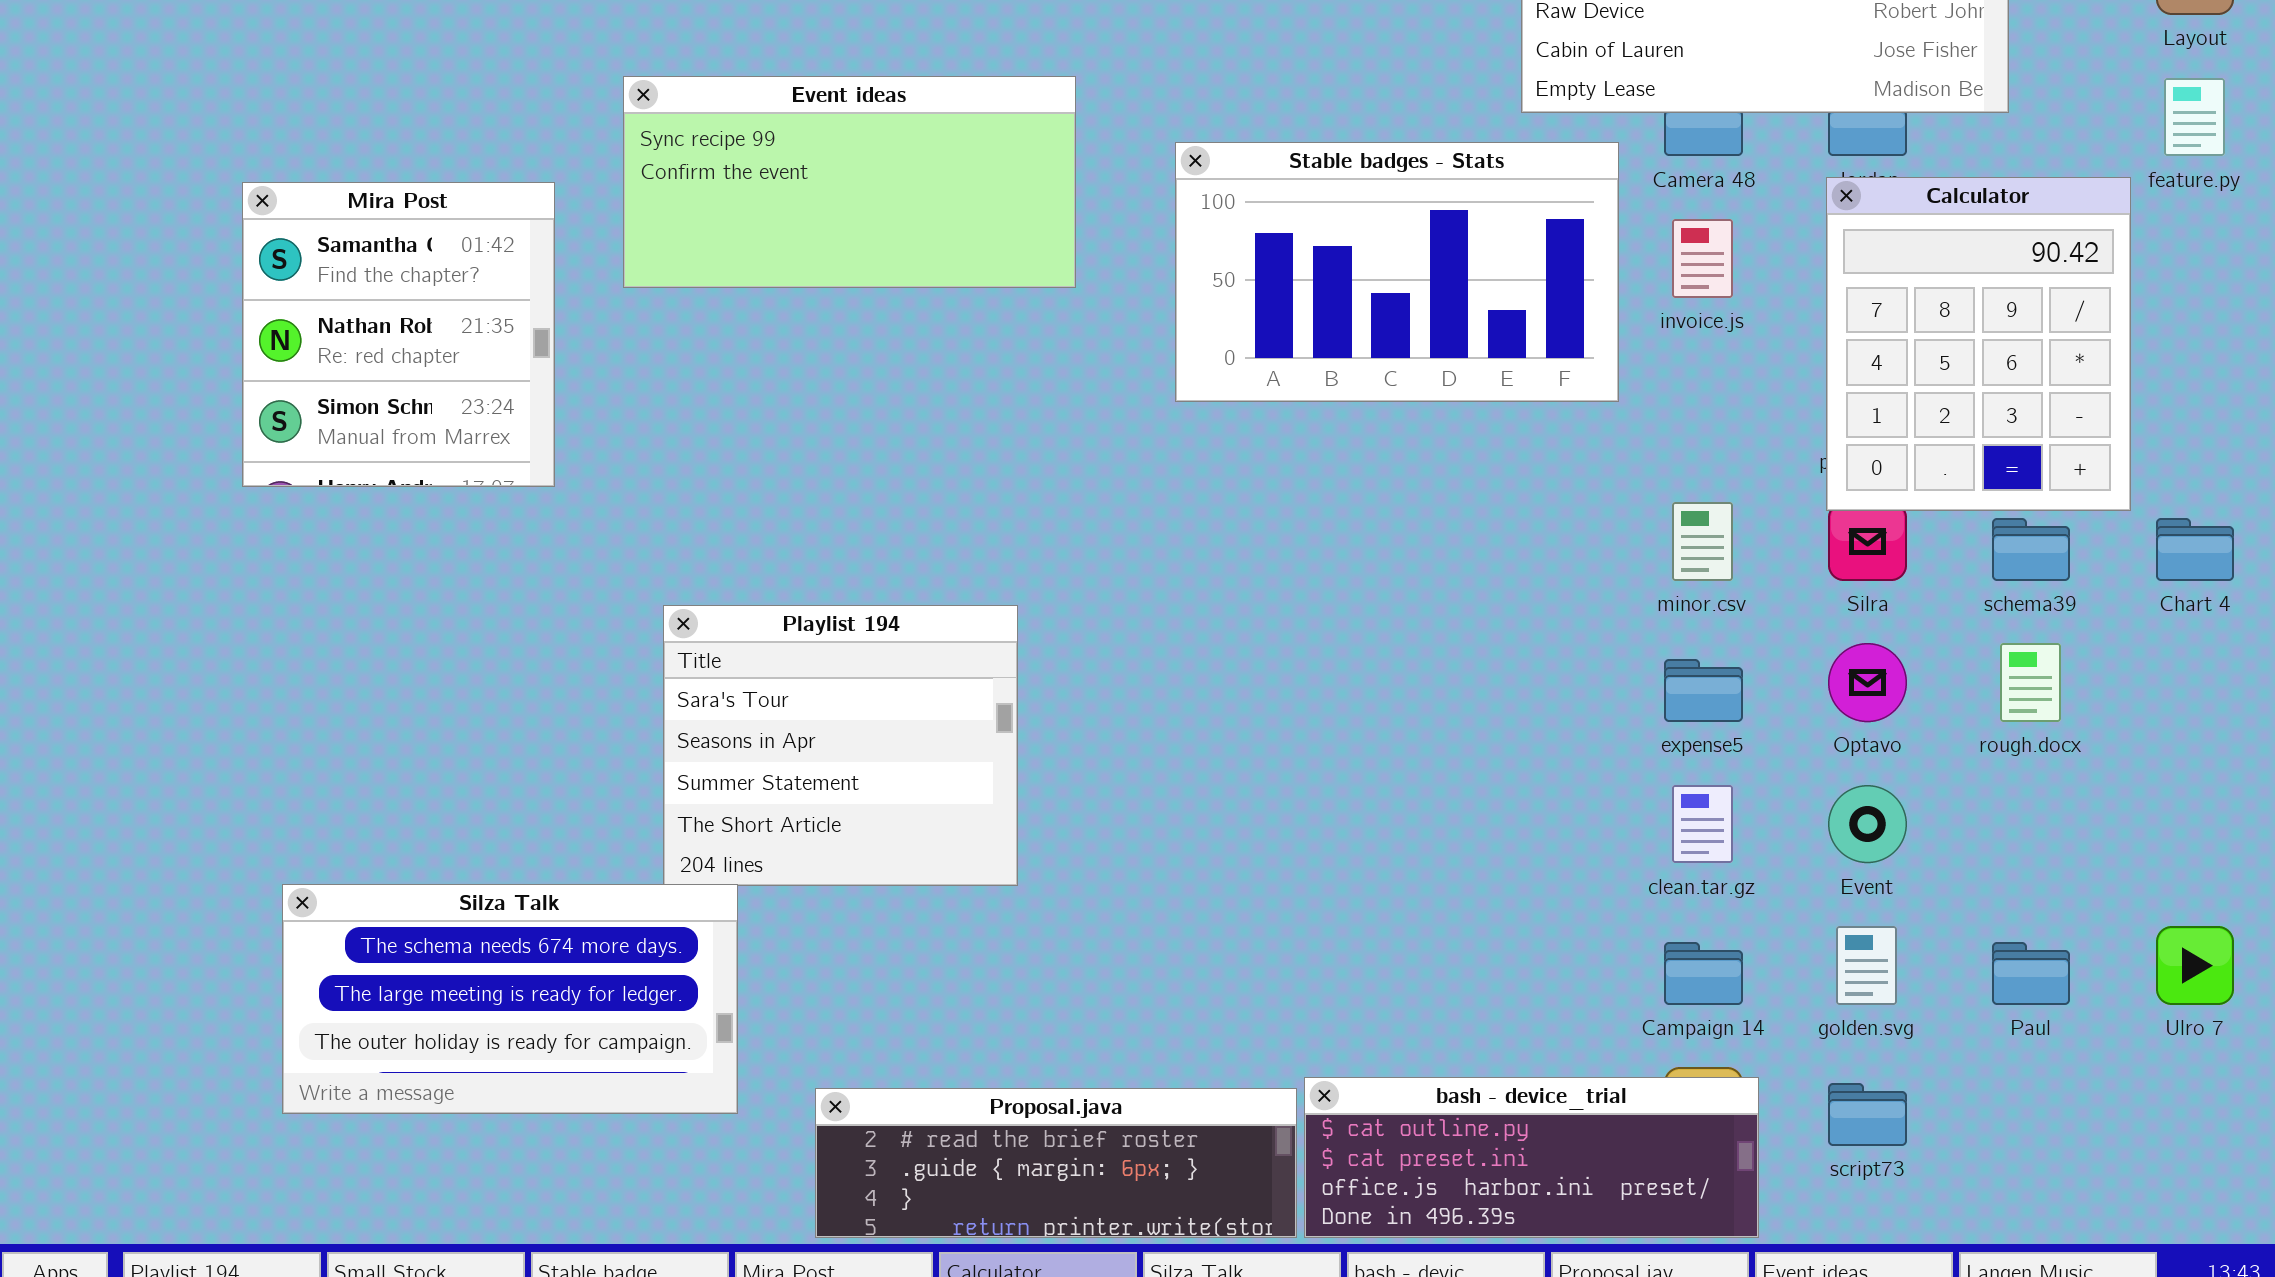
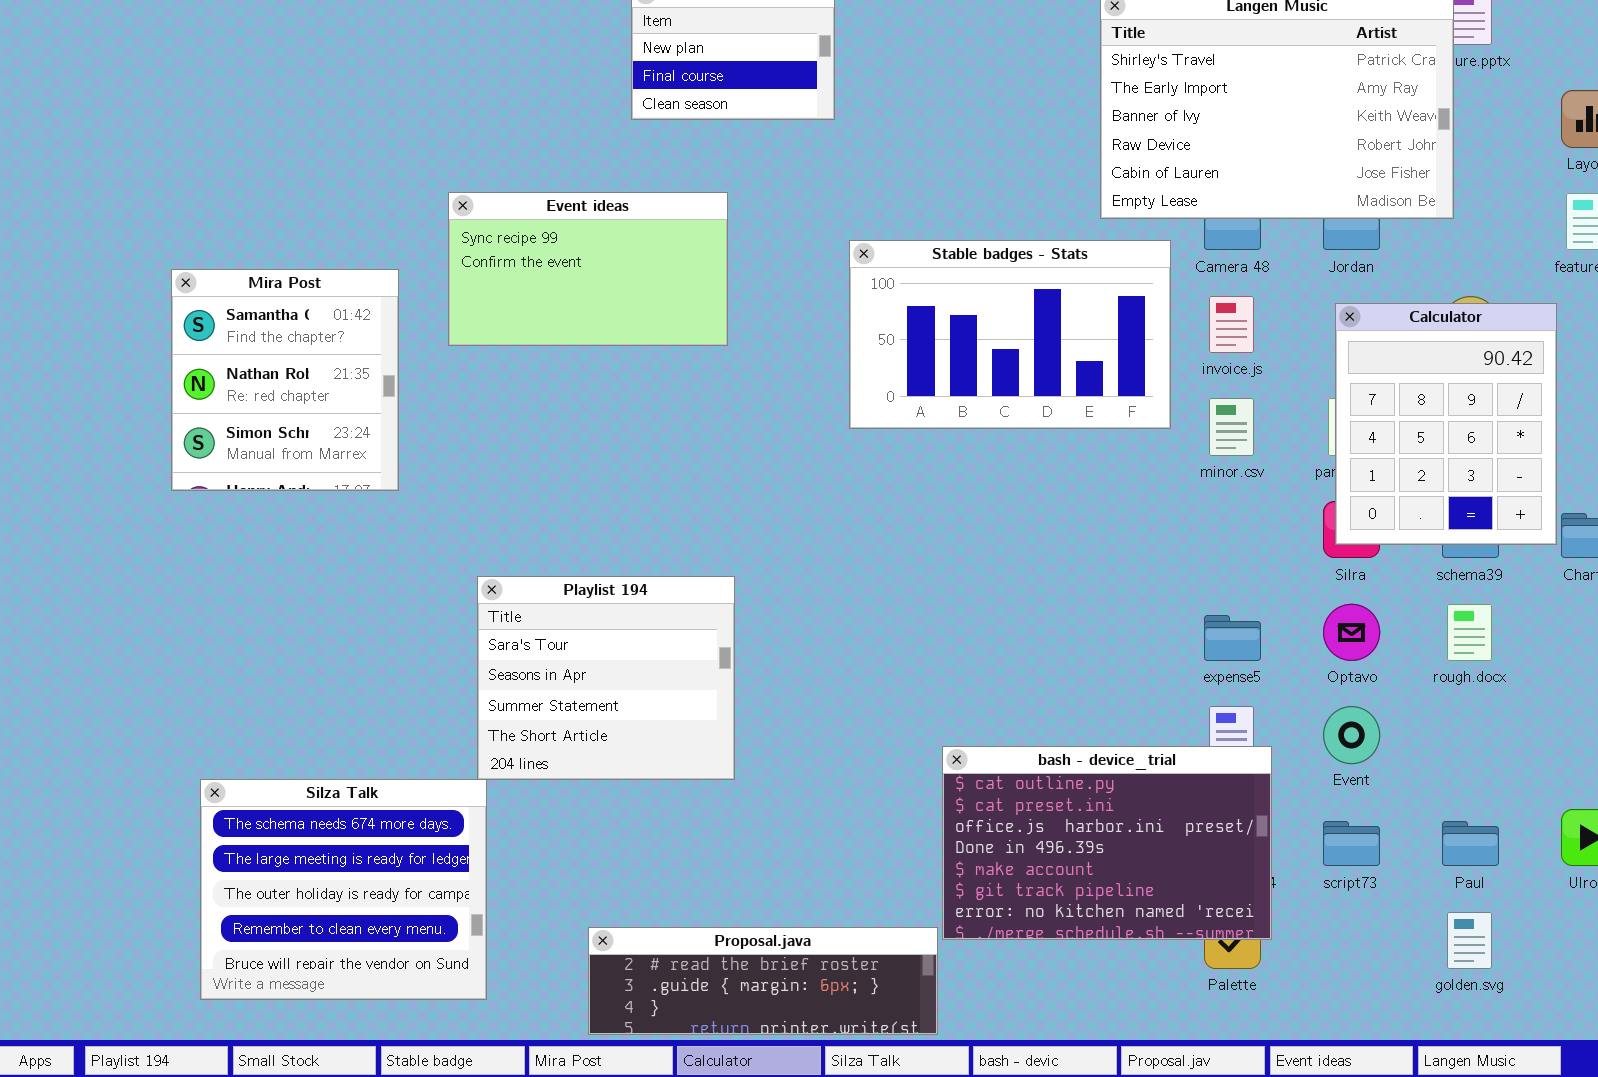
Event ideas: [623,76,1076,288] -> [448,192,728,346], resized
Calculator: [1826,177,2131,511] -> [1335,303,1557,545], moved
minor.csv: [1672,502,1733,581] -> [1209,398,1254,456], moved
Silza Talk: [282,884,738,1114] -> [200,779,487,1000], resized
golden.svg: [1836,926,1897,1005] -> [1447,912,1492,969], moved
bash - device_trial: [1304,1077,1759,1238] -> [942,746,1272,940], moved, resized
script73: [1828,1083,1907,1146] -> [1323,821,1380,866], moved

